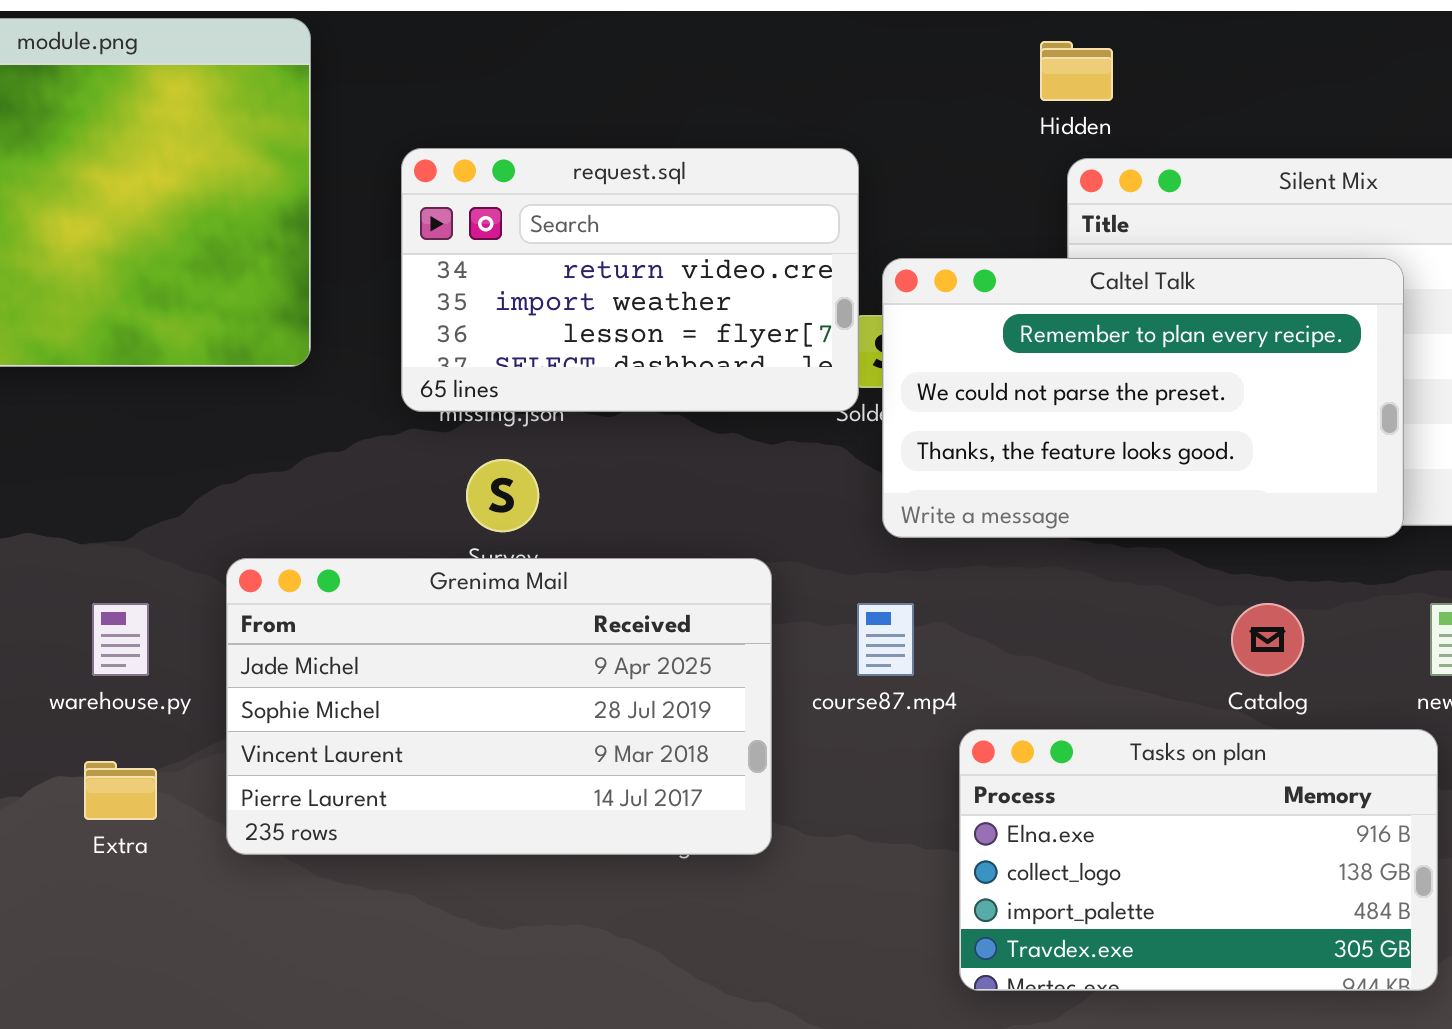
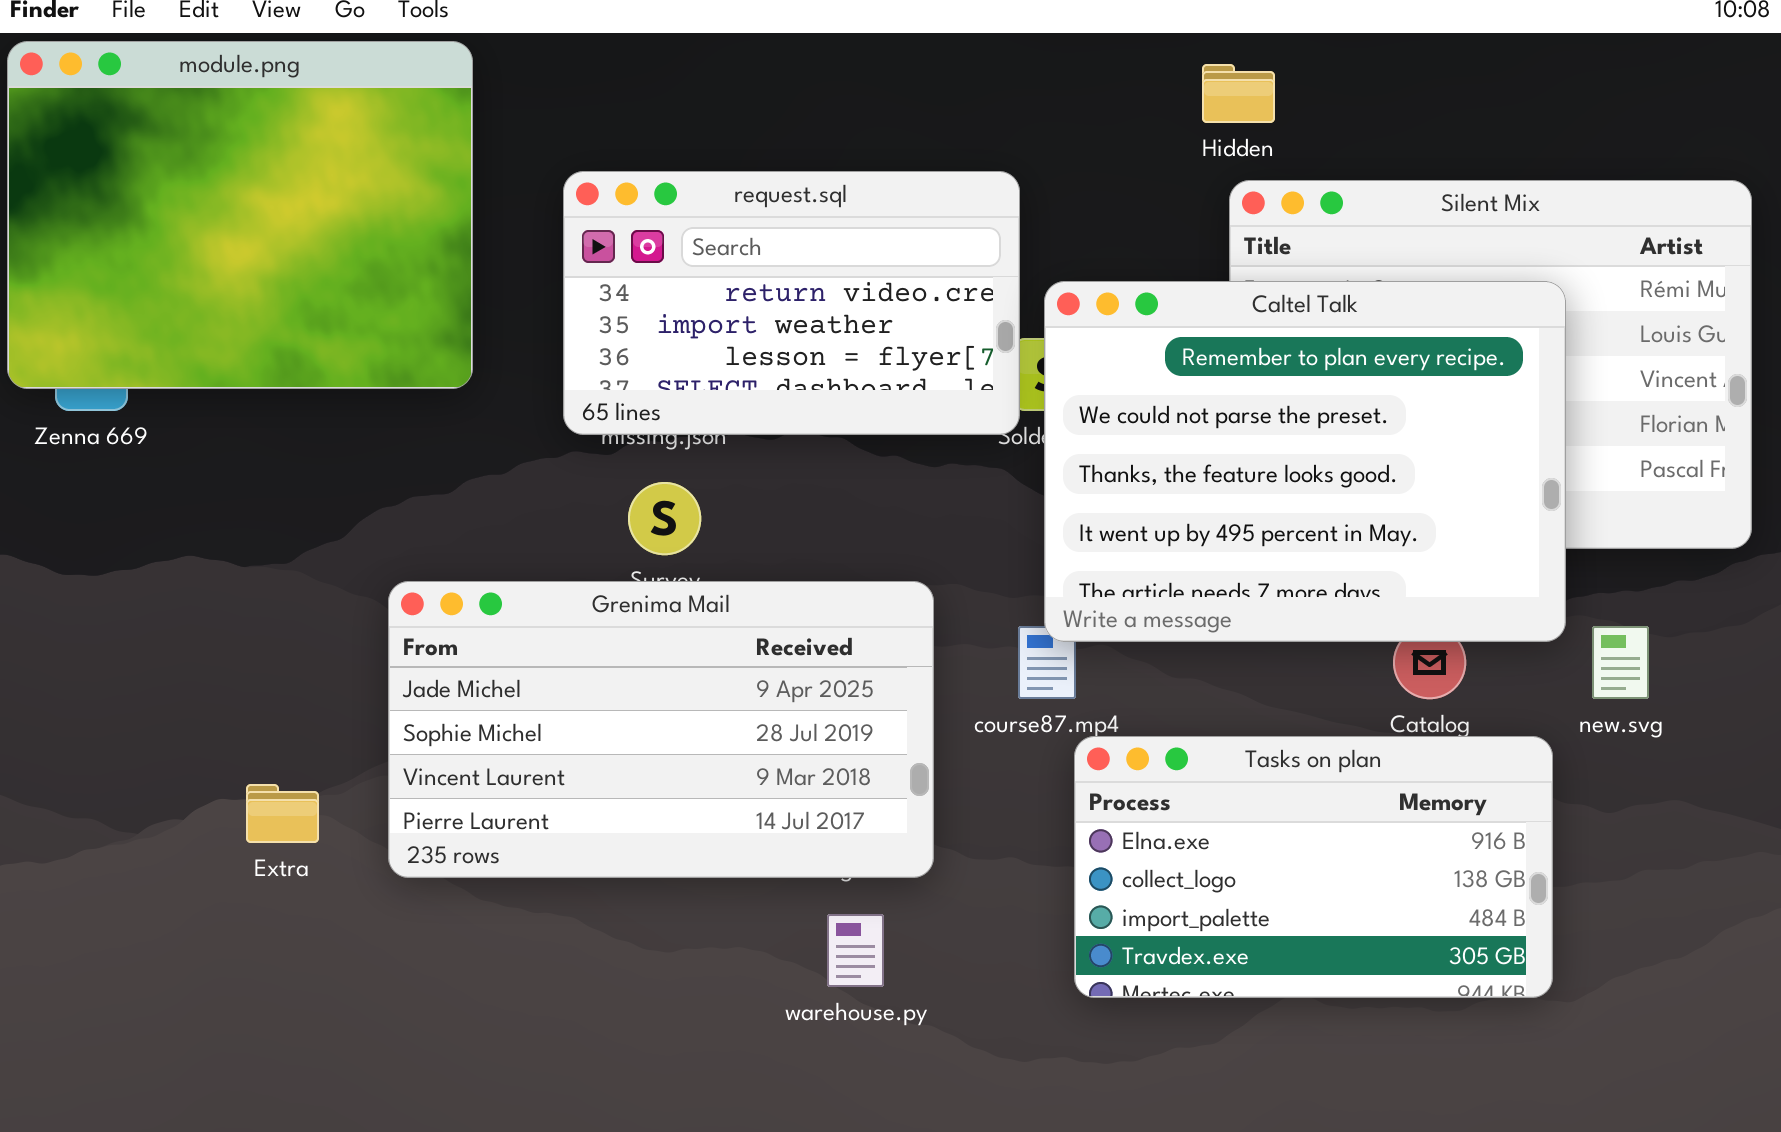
Caltel Talk: [882,258,1404,538] -> [1044,281,1566,642], resized
warehouse.py: [92,603,149,676] -> [827,914,884,987], moved
Tasks on plan: [959,729,1438,991] -> [1074,736,1553,998], moved

